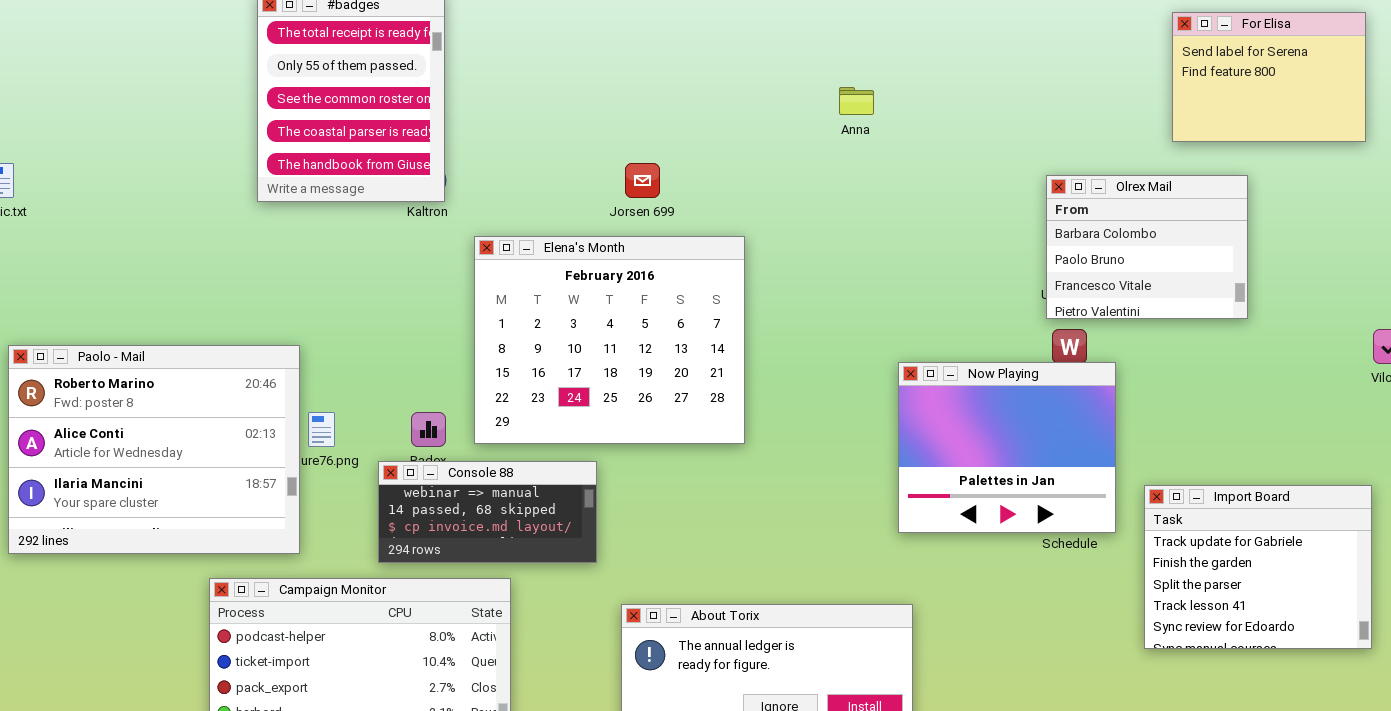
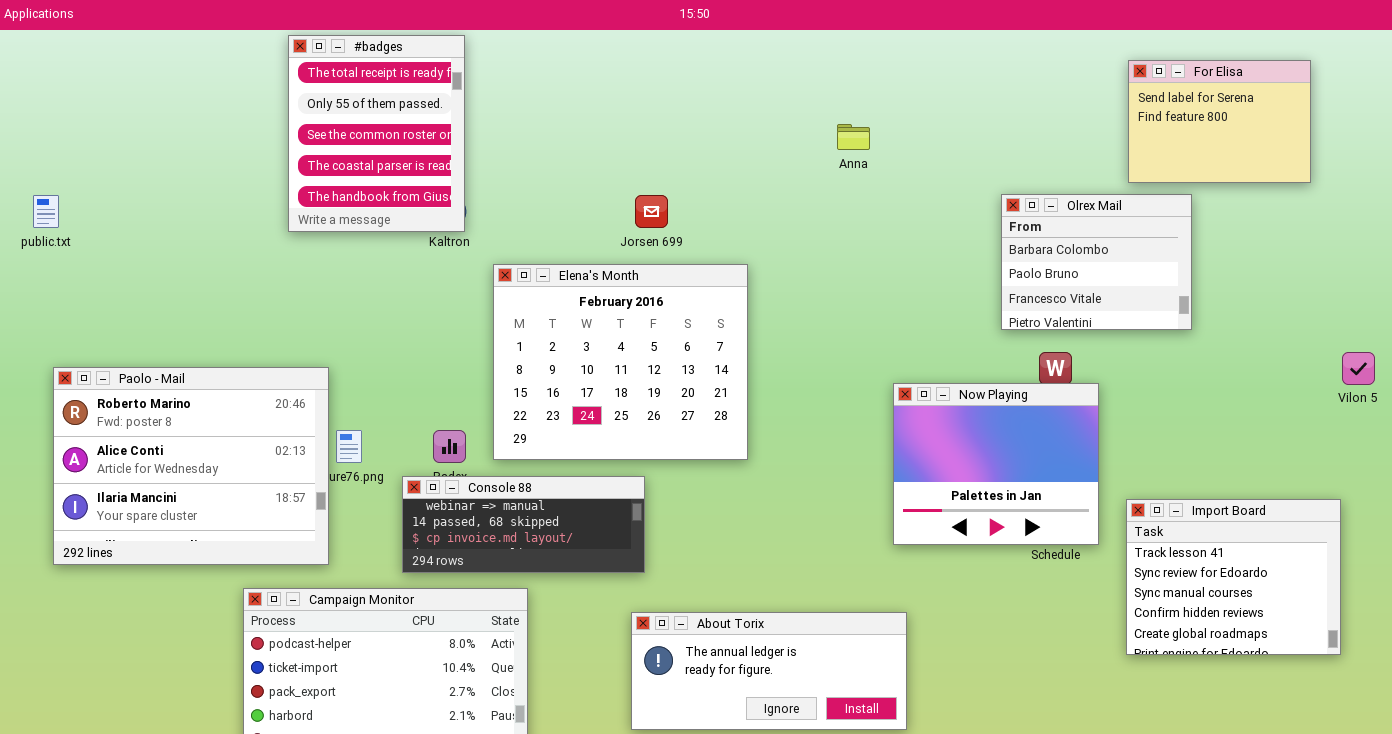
For Elisa: [1172,12,1366,142] -> [1128,60,1311,183], moved
Olrex Mail: [1046,175,1248,319] -> [1001,194,1192,330], moved
Console 88: [378,461,597,563] -> [402,476,645,573], resized
Import Board: [1144,485,1372,649] -> [1126,499,1341,655], scrolled down 3 rows

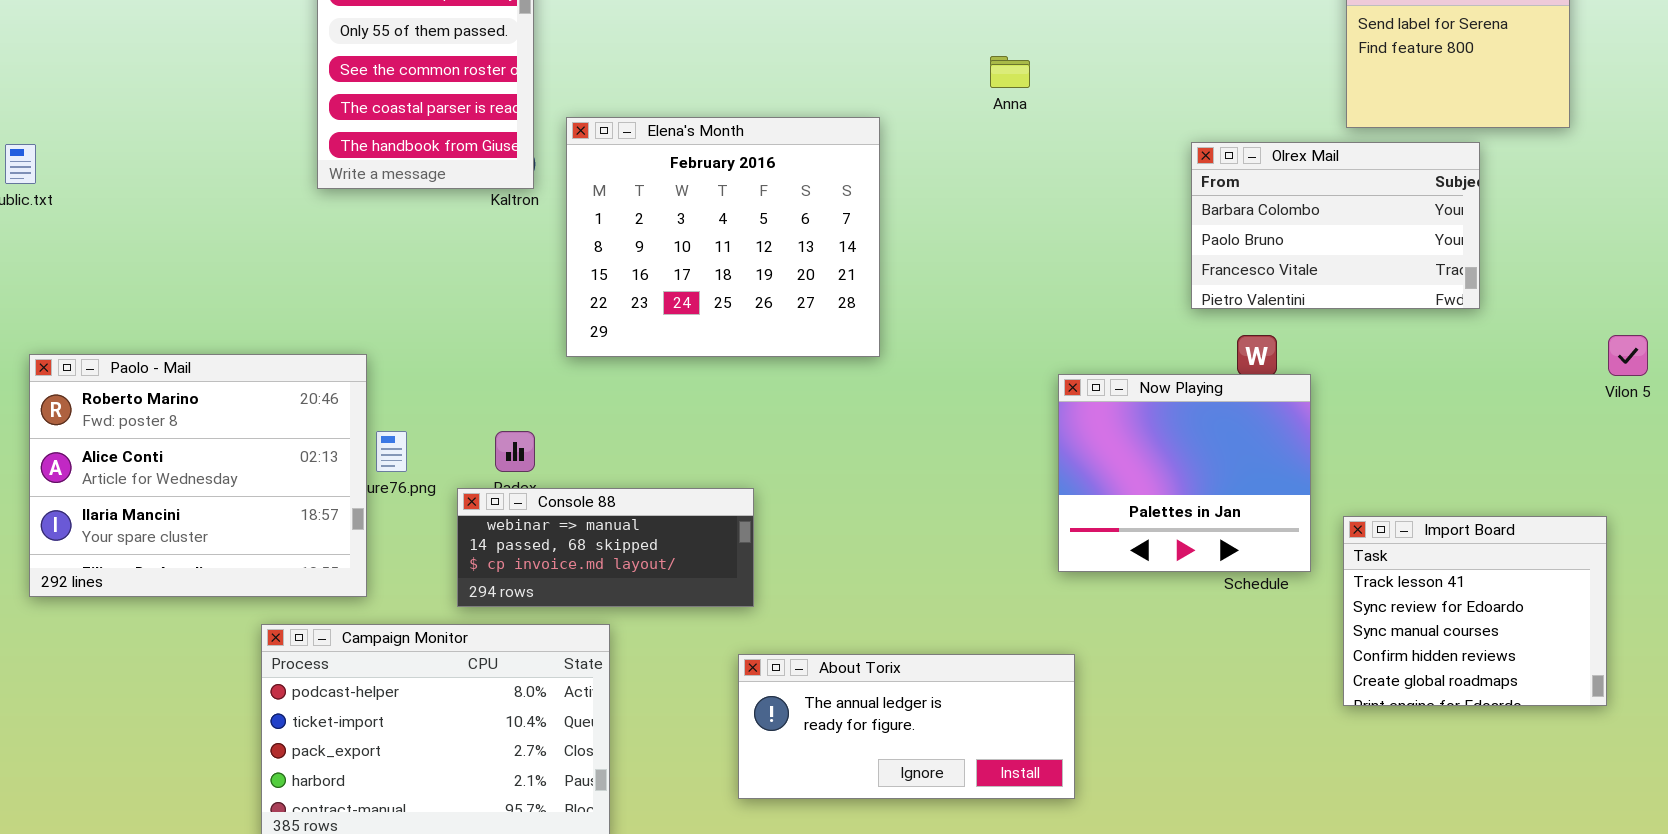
Olrex Mail: [1001,194,1192,330] -> [1191,142,1480,309], resized
Elena's Month: [493,264,748,460] -> [566,117,880,357], moved

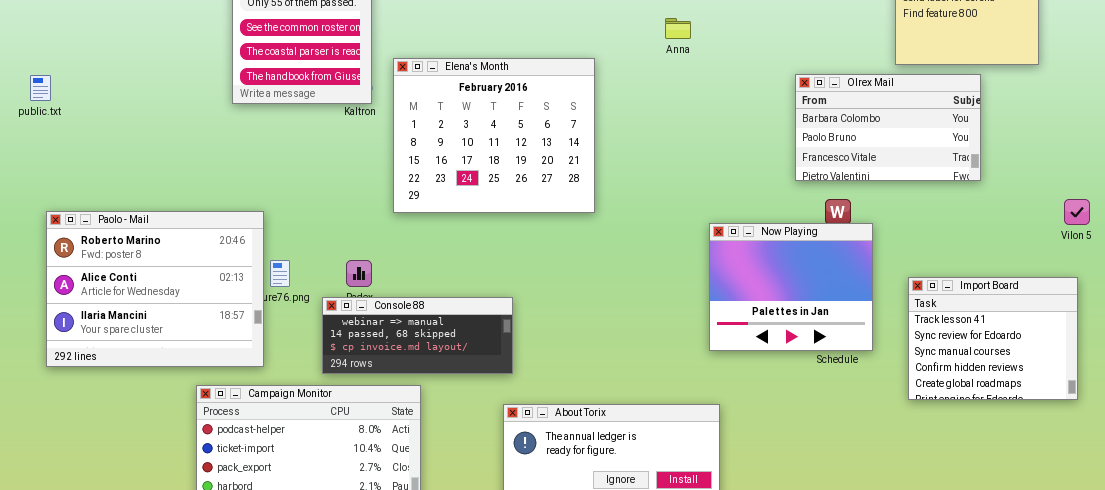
Import Board: [1343,516,1607,706] -> [908,277,1078,400], moved

